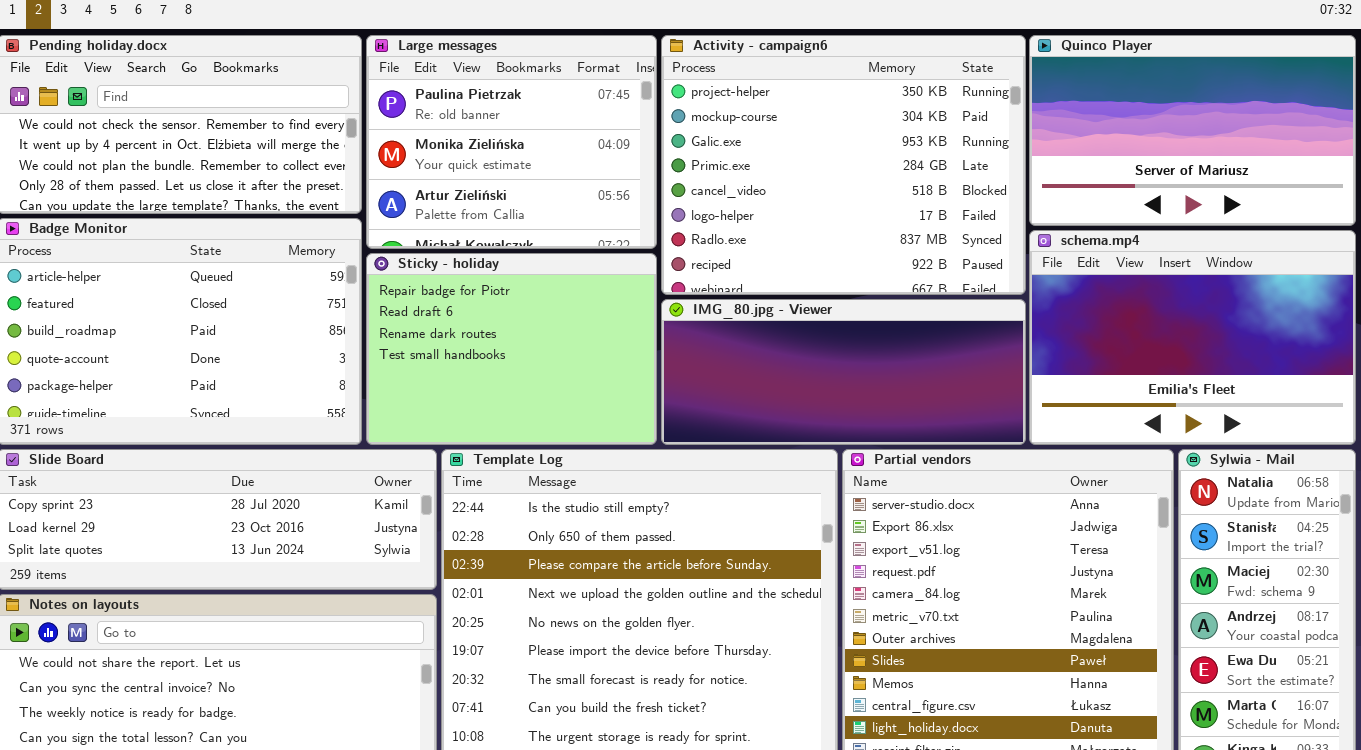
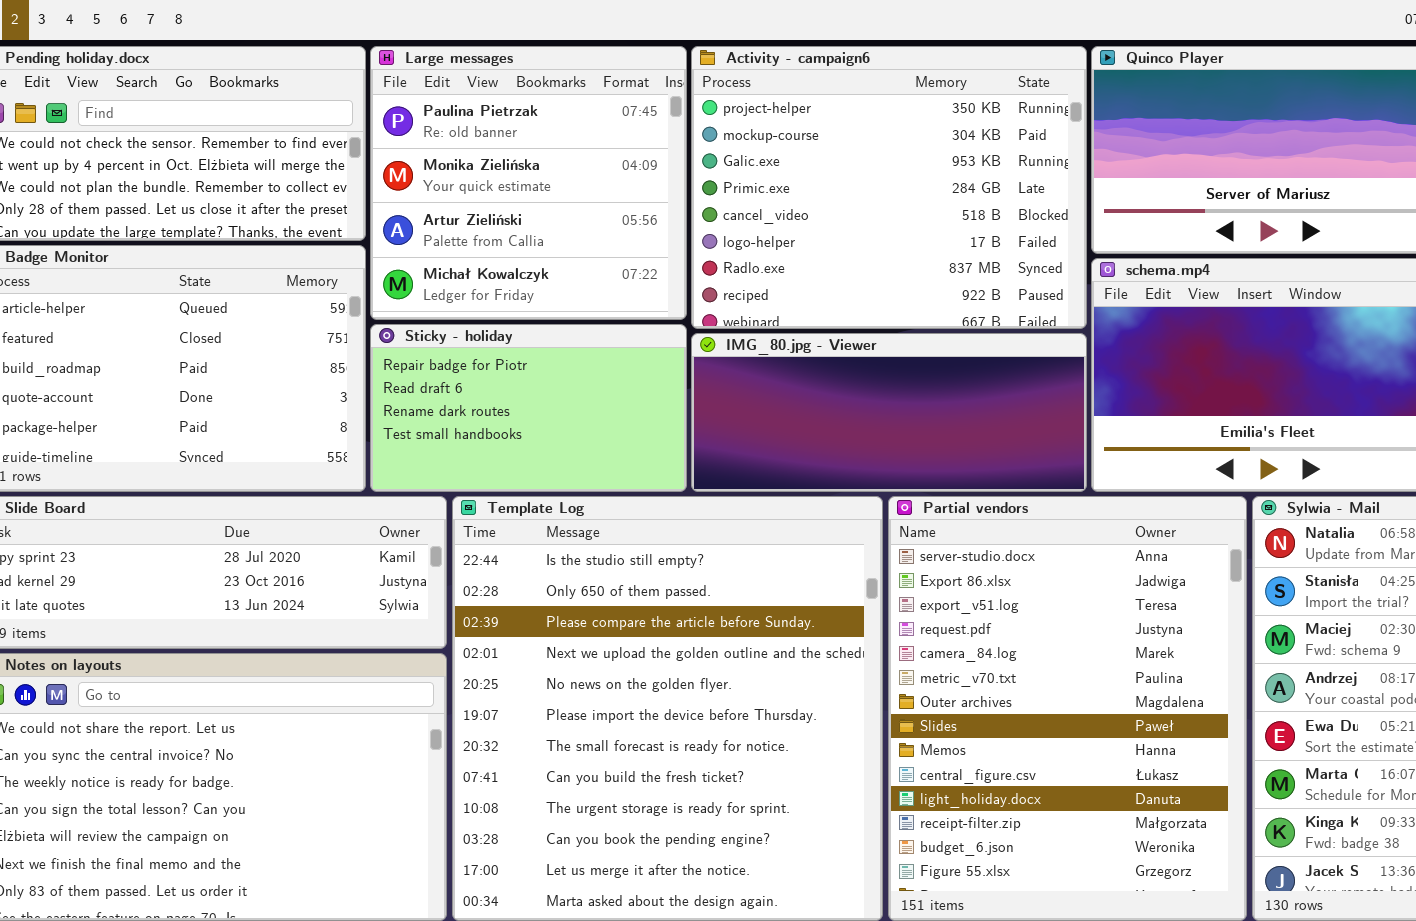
Large messages: [366,35,657,249] -> [370,46,687,320], resized
Sticky - holiday: [366,253,657,445] -> [370,324,687,492], resized

